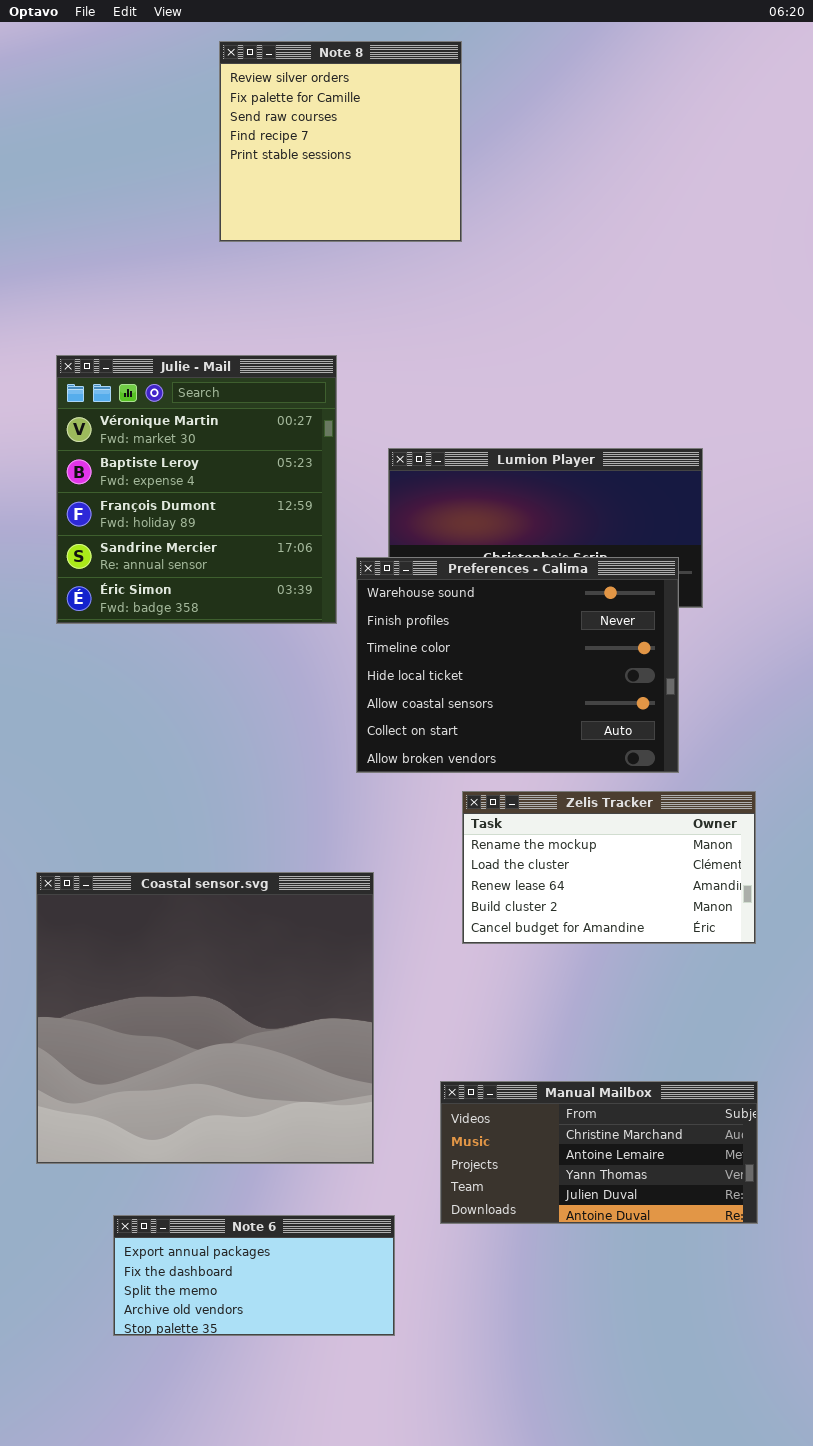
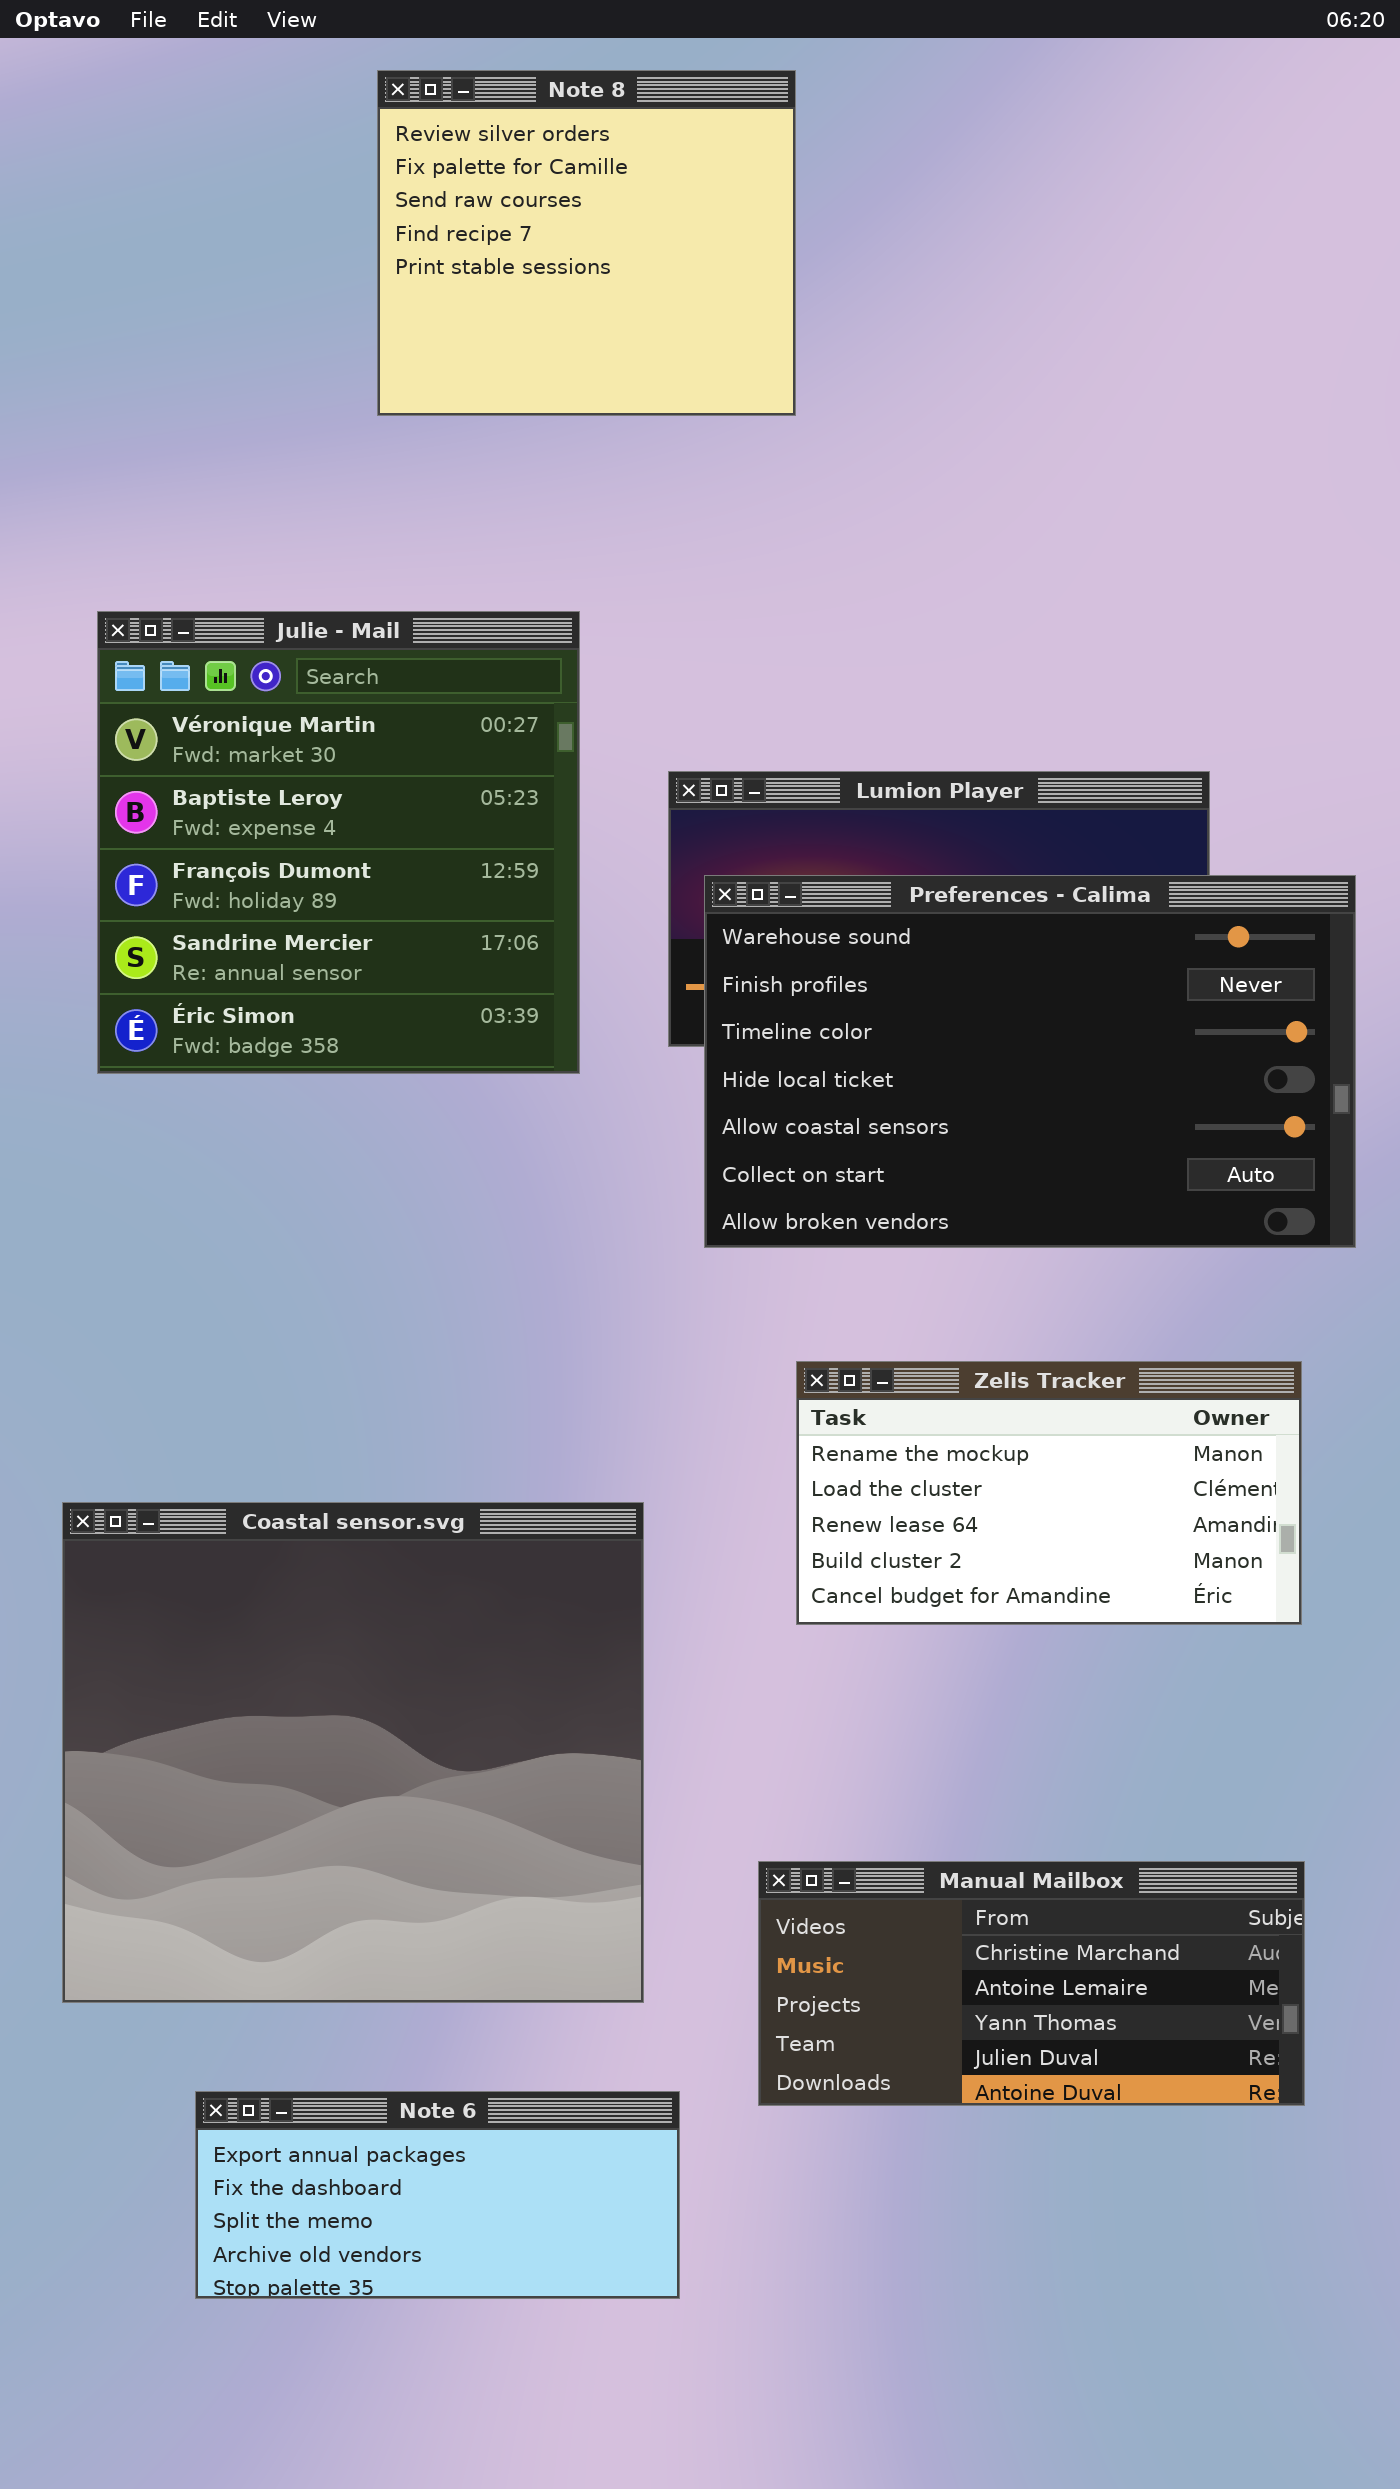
Preferences - Calima: [356,557,679,773] -> [704,875,1356,1248], moved, resized

